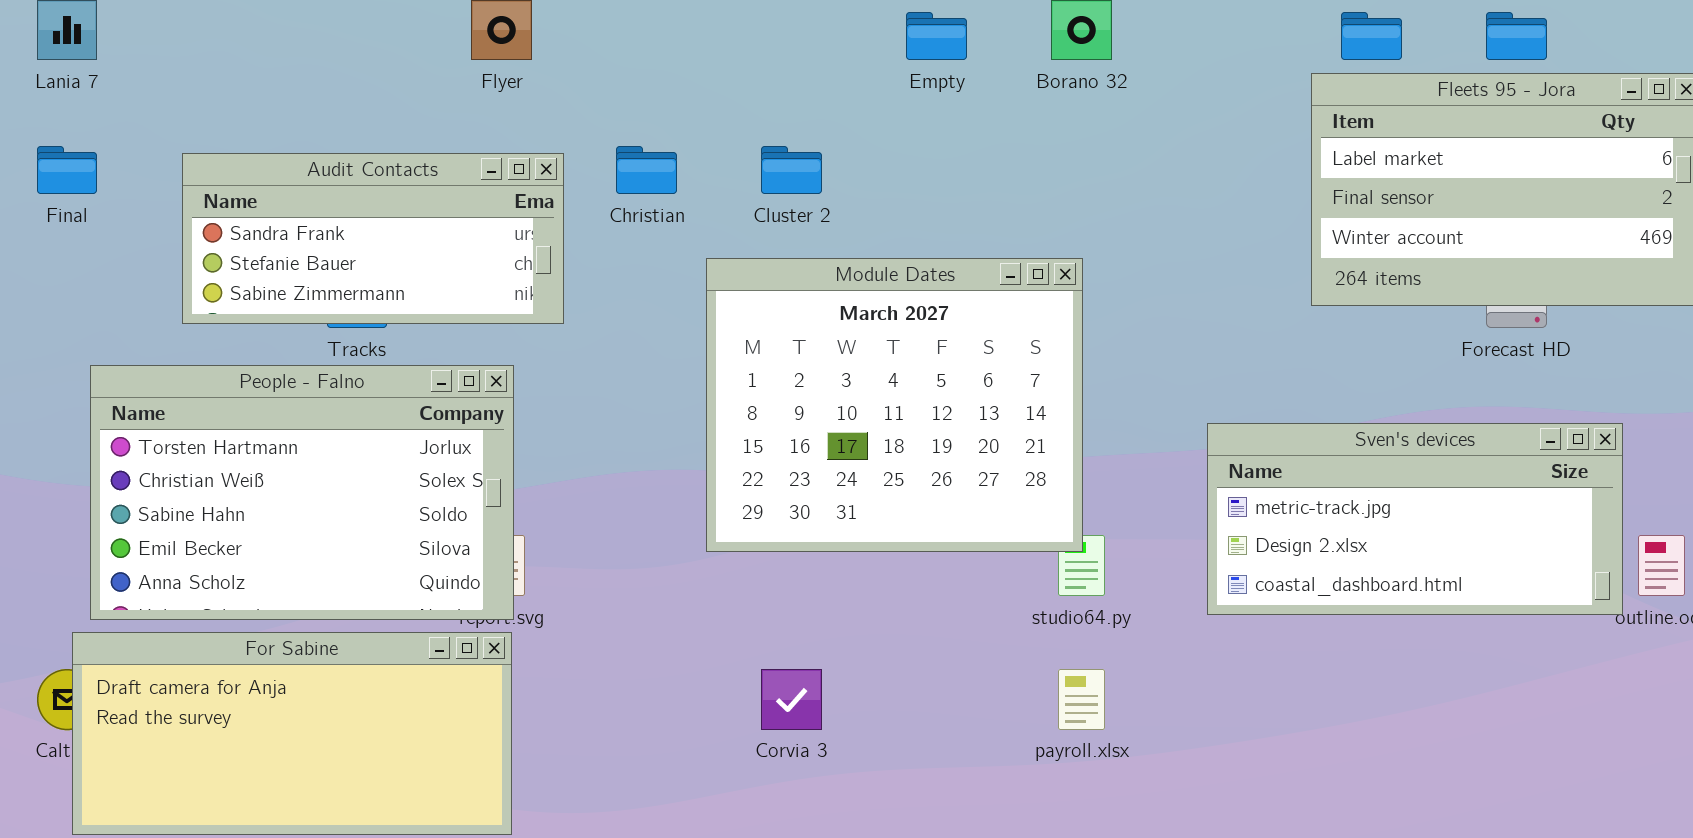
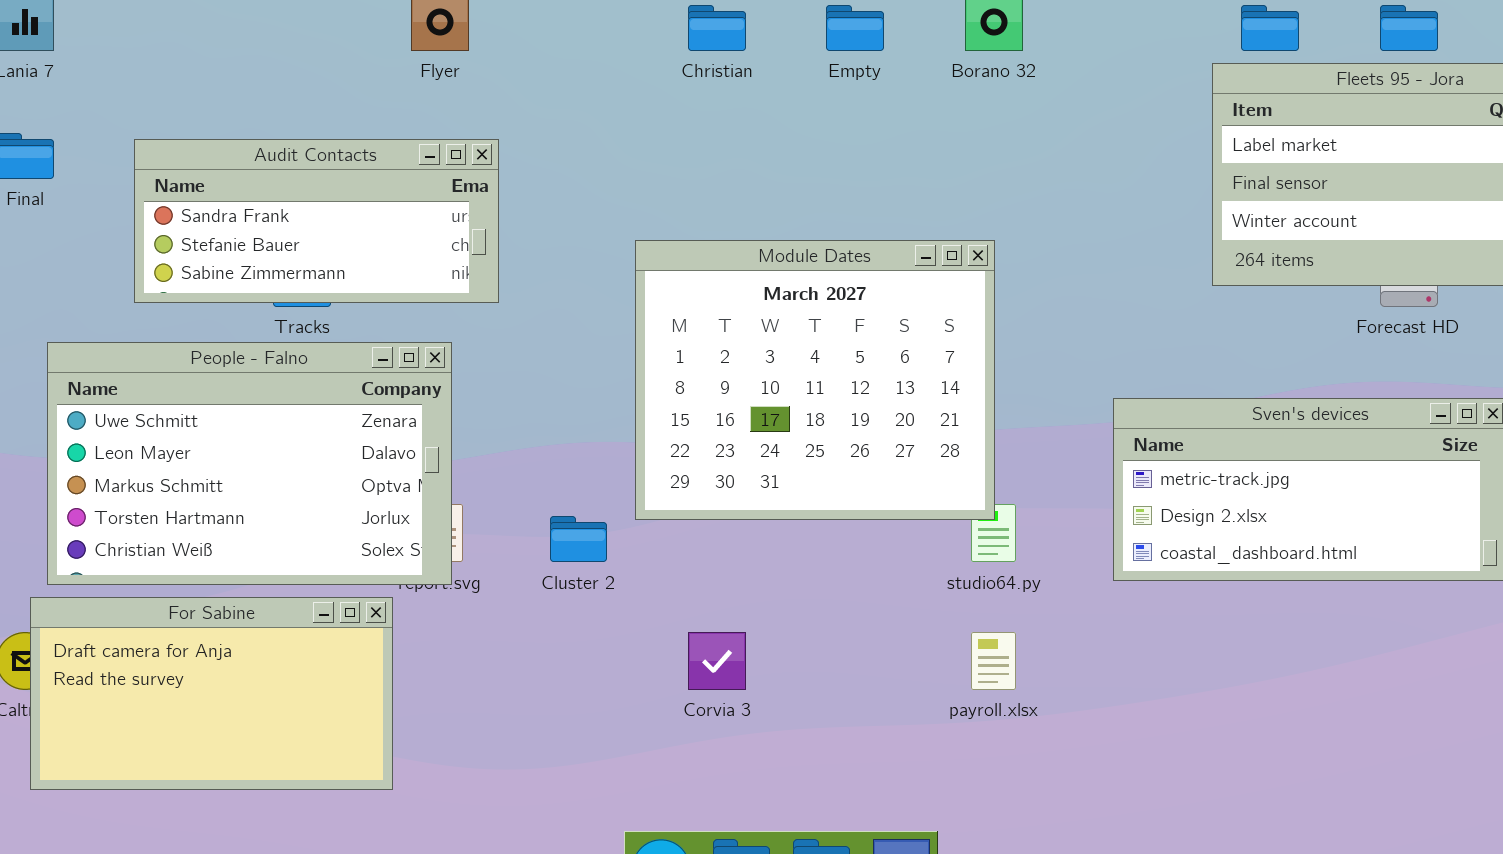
Christian: [616,146,677,194] -> [688,5,746,51], moved
Cluster 2: [761,146,822,194] -> [550,516,607,562], moved
People - Falno: [90,365,514,620] -> [47,342,452,585], scrolled up 3 rows
For Sabine: [72,632,512,835] -> [30,597,393,790], resized

